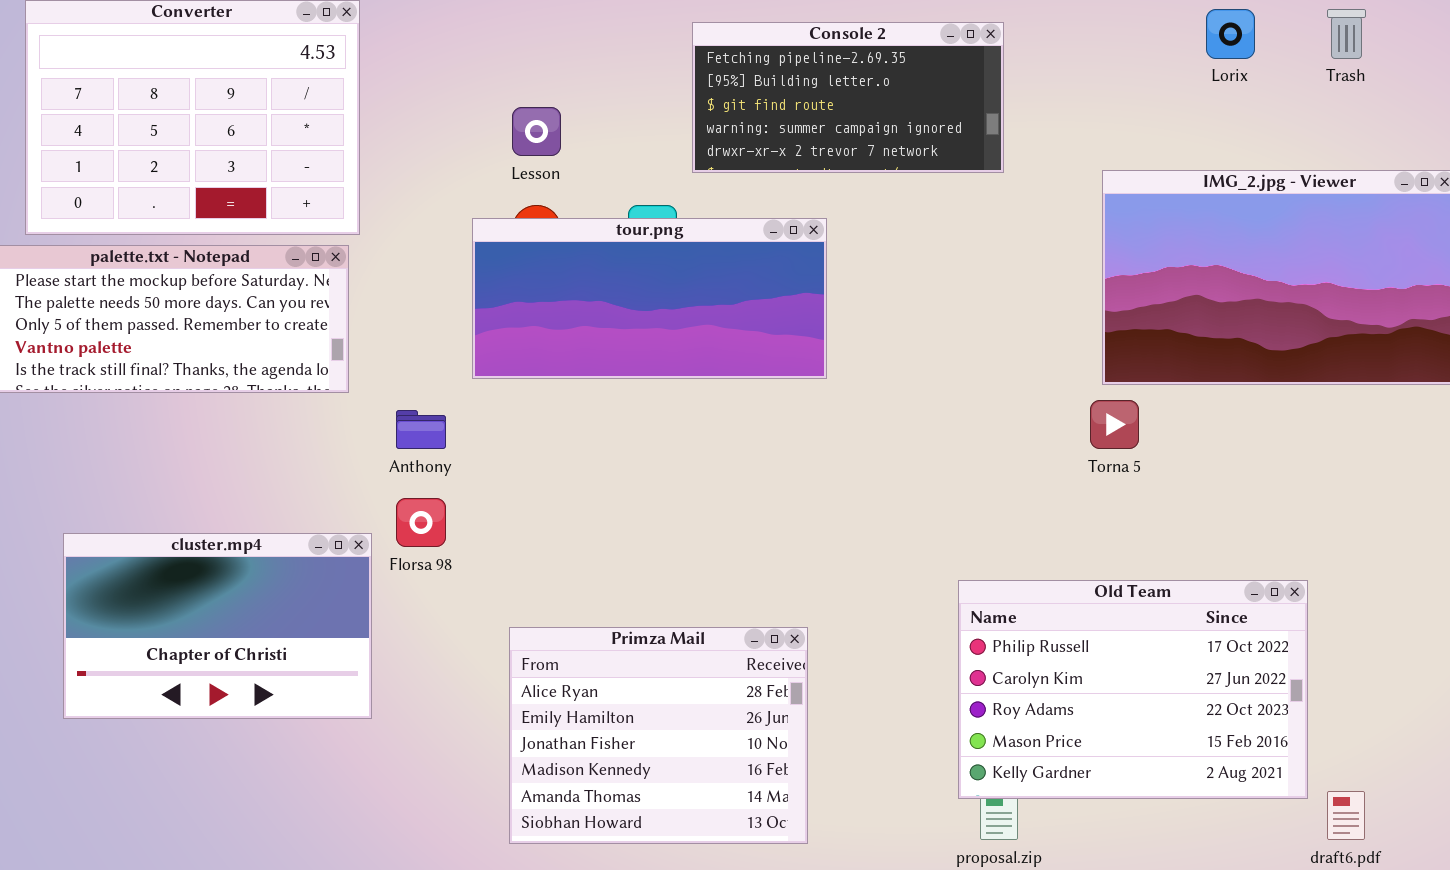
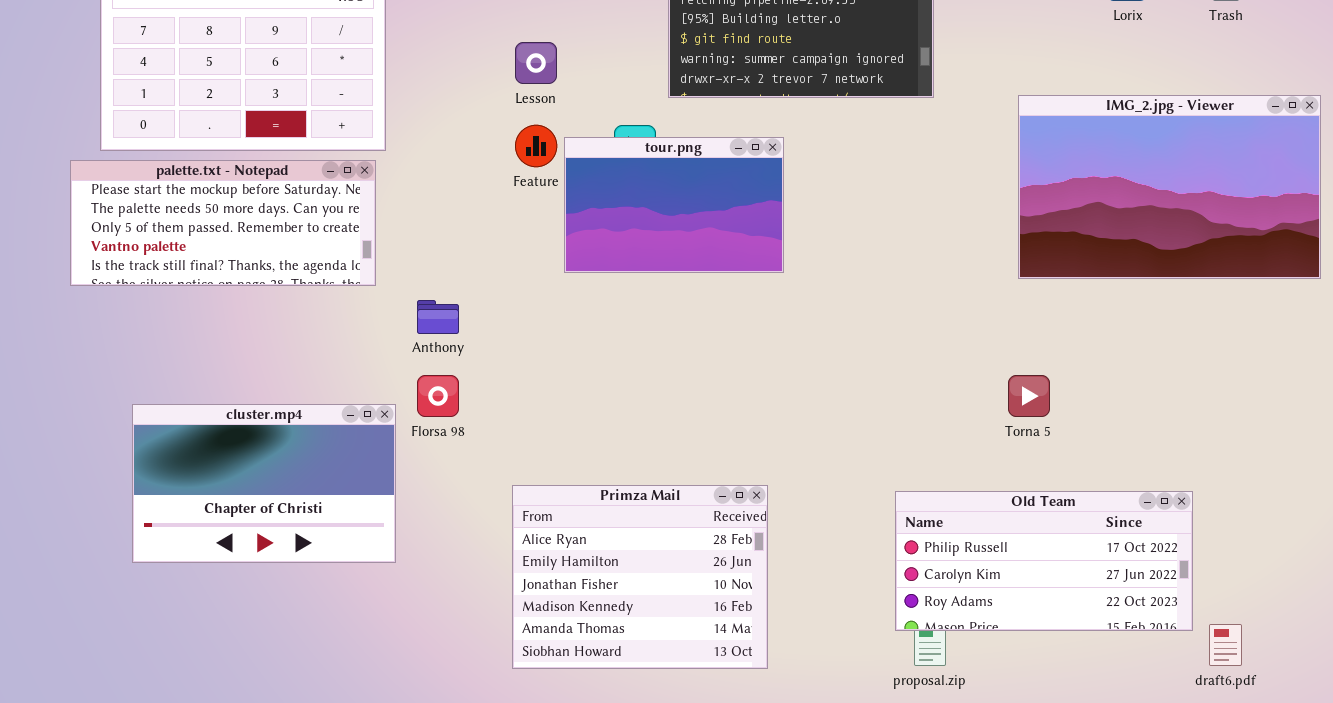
tour.png: [472,218,827,379] -> [564,137,784,273], resized
Torna 5: [1090,400,1139,449] -> [1008,375,1050,417], moved
Old Team: [958,580,1308,799] -> [895,491,1193,631], resized

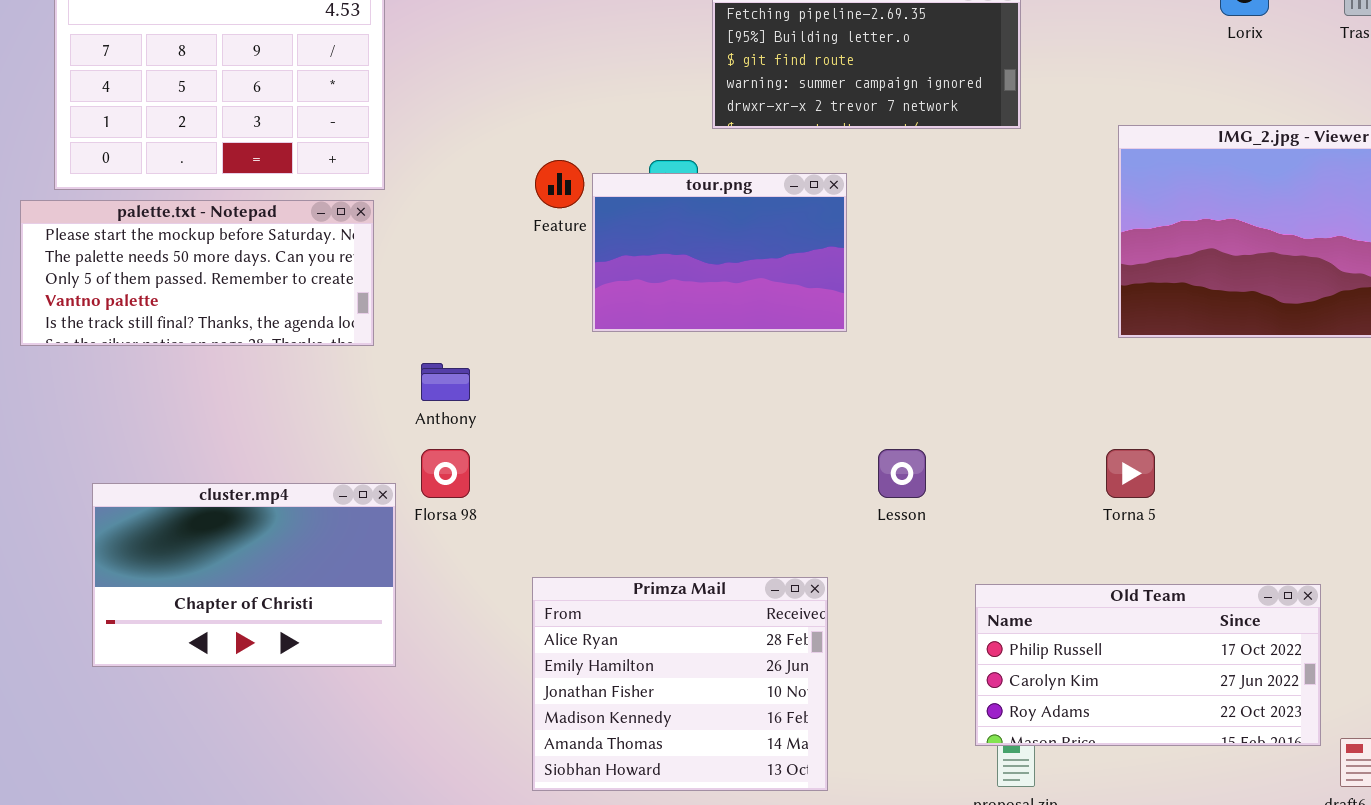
Lesson: [515,42,557,84] -> [878,449,926,498], moved

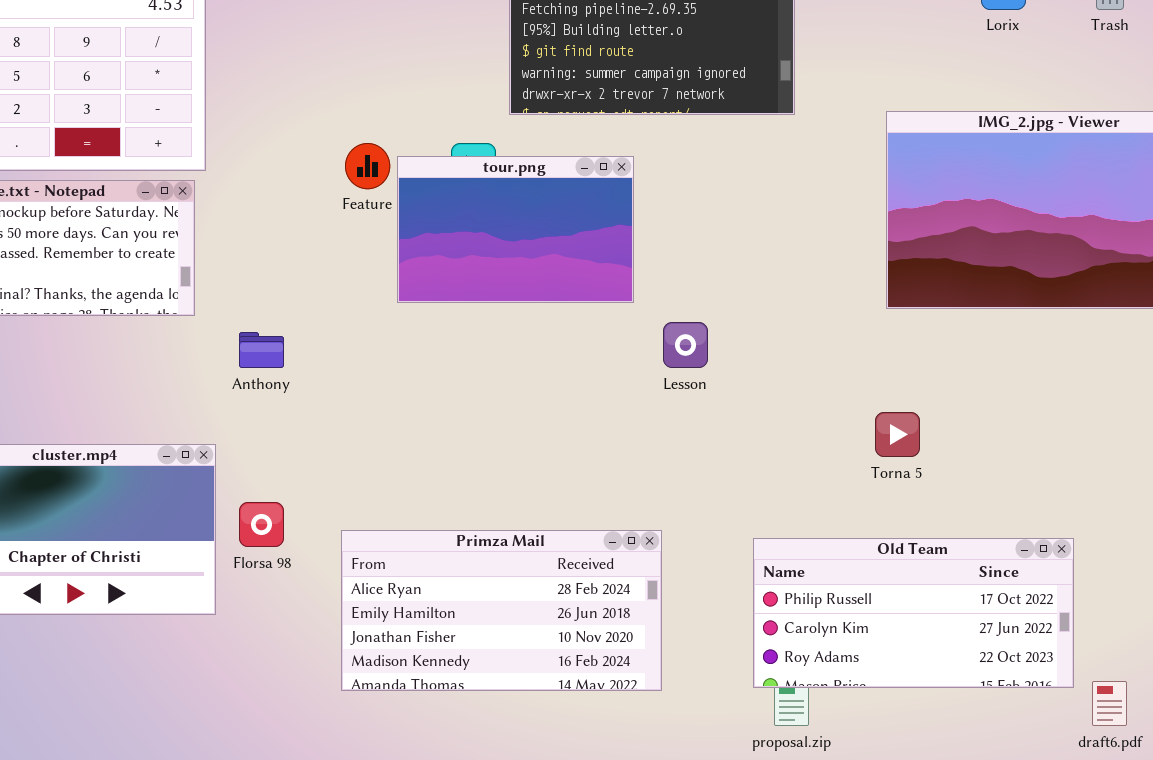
Florsa 98: [421,449,470,498] -> [239,502,284,547], moved
Lesson: [878,449,926,498] -> [663,322,708,368], moved
Primza Mail: [532,577,828,791] -> [341,530,662,691], resized

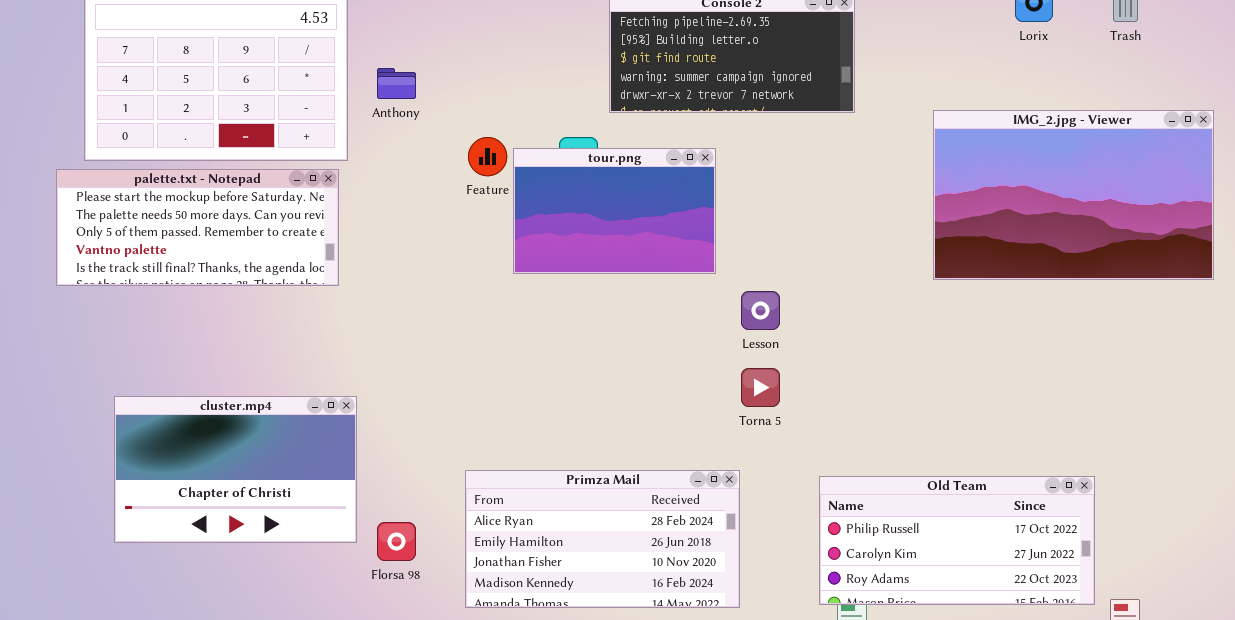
Anthony: [239,332,284,368] -> [377,68,416,99], moved
Torna 5: [875,412,920,457] -> [741,368,780,407], moved
Florsa 98: [239,502,284,547] -> [377,522,416,561], moved

